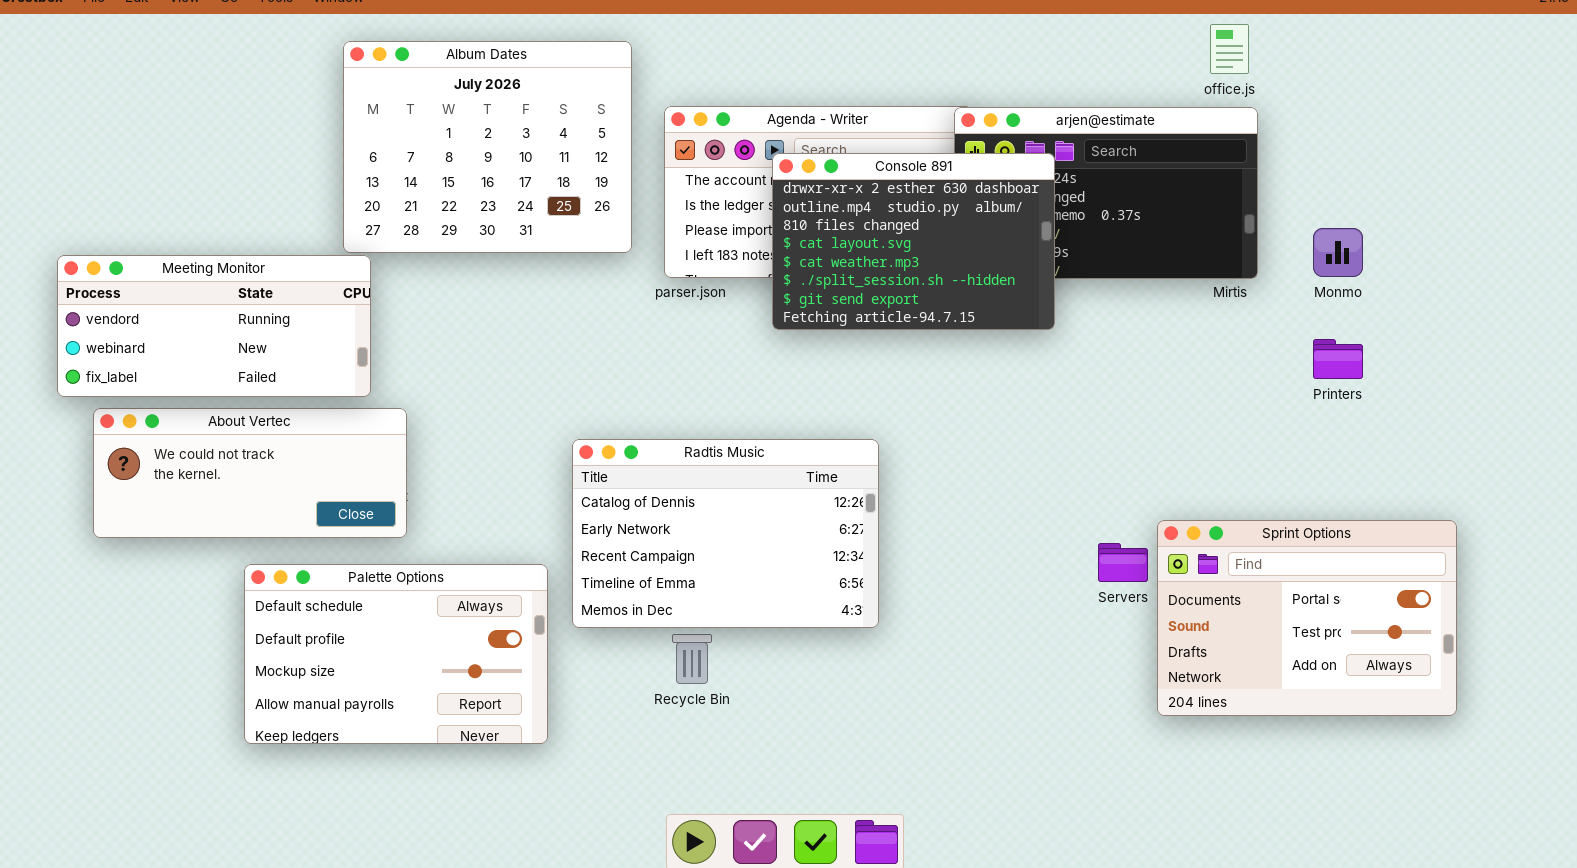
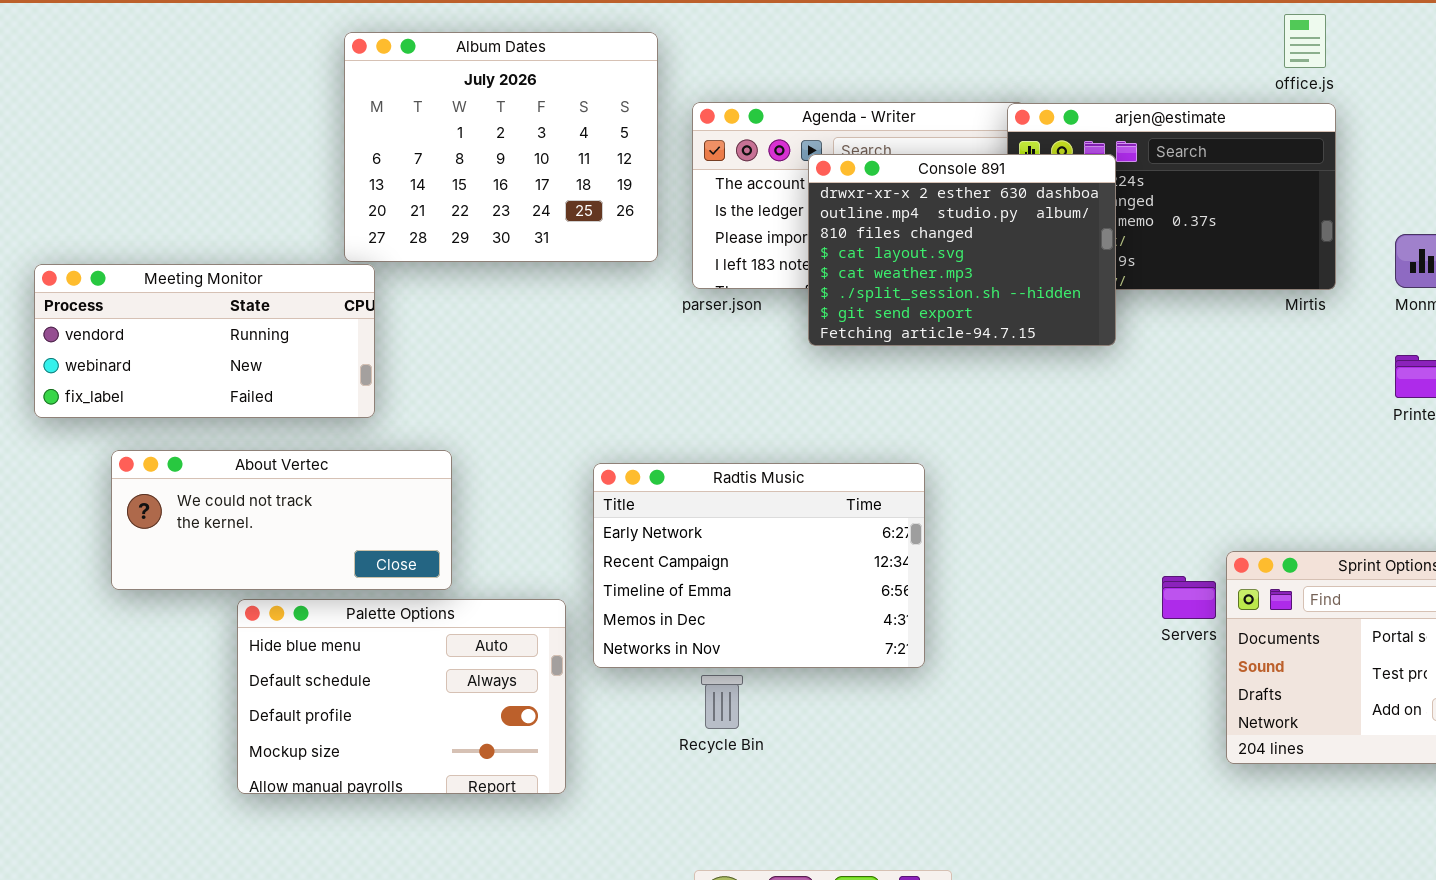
About Vertec: [93,408,407,538] -> [111,450,452,590], moved
Radtis Music: [572,439,879,628] -> [593,463,925,668], scrolled down 1 row
Palette Options: [244,564,548,744] -> [237,599,566,794], scrolled up 1 row

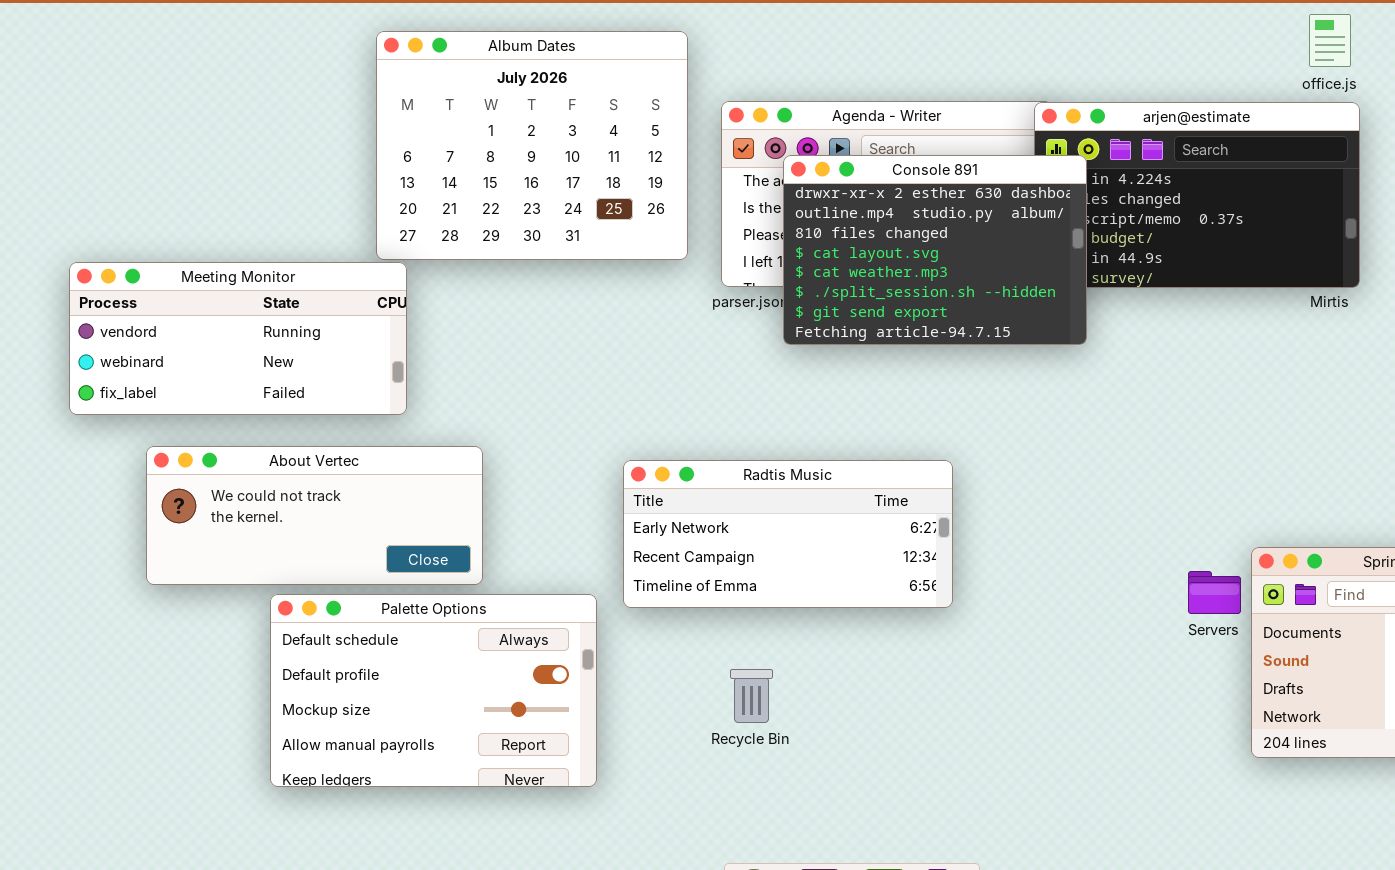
Console 891: [808,154,1116,346] -> [783,155,1087,345], moved
Radtis Music: [593,463,925,668] -> [623,460,953,608], resized
Palette Options: [237,599,566,794] -> [270,594,597,787], scrolled down 1 row

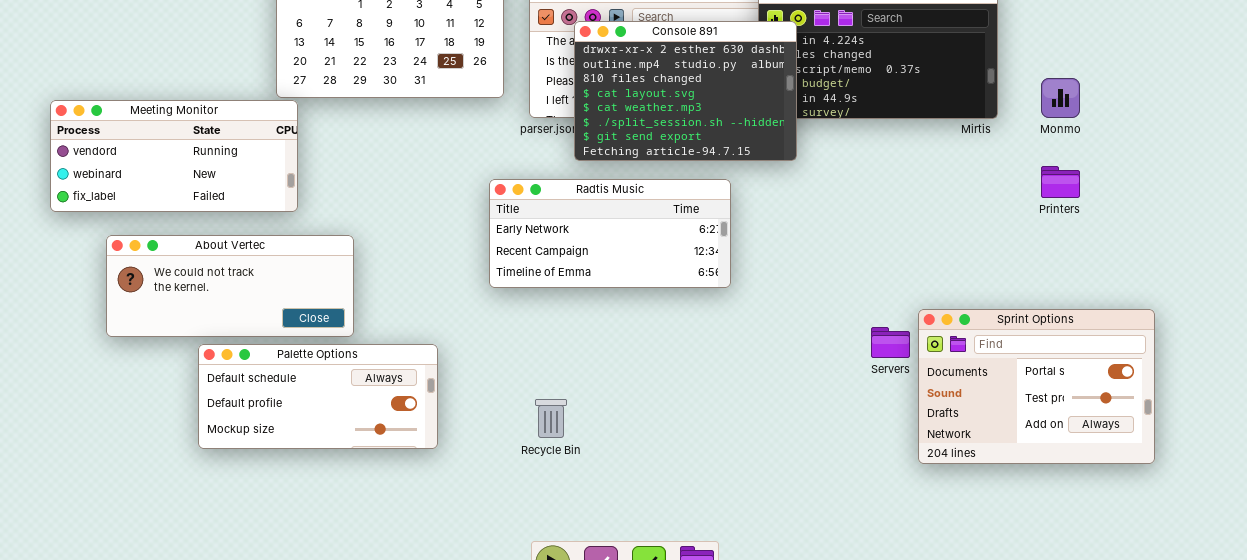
Radtis Music: [623,460,953,608] -> [489,179,731,288], moved
Palette Options: [270,594,597,787] -> [198,344,438,449], resized

